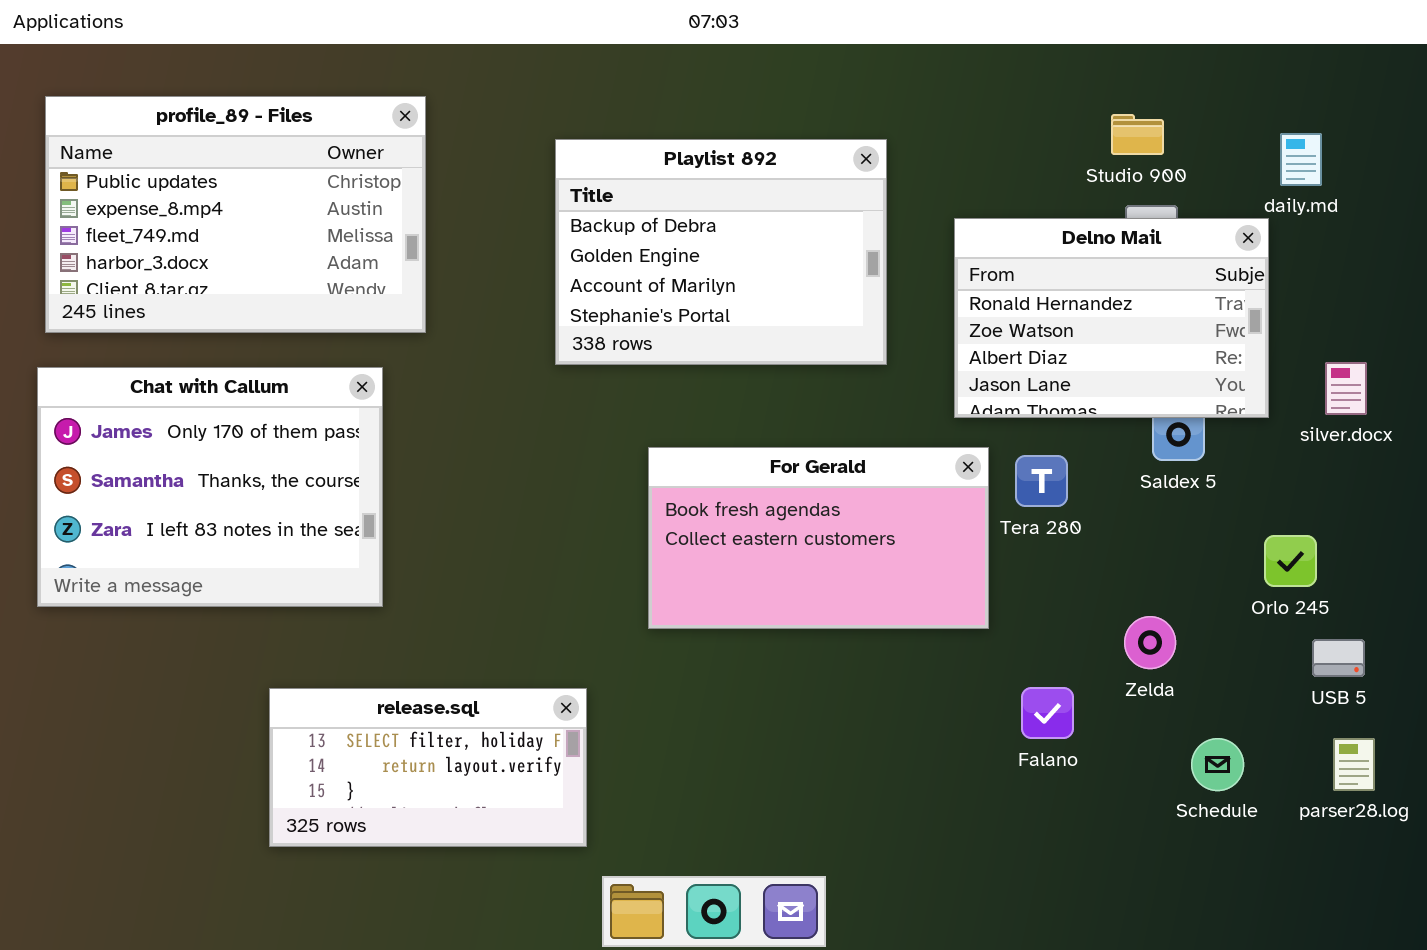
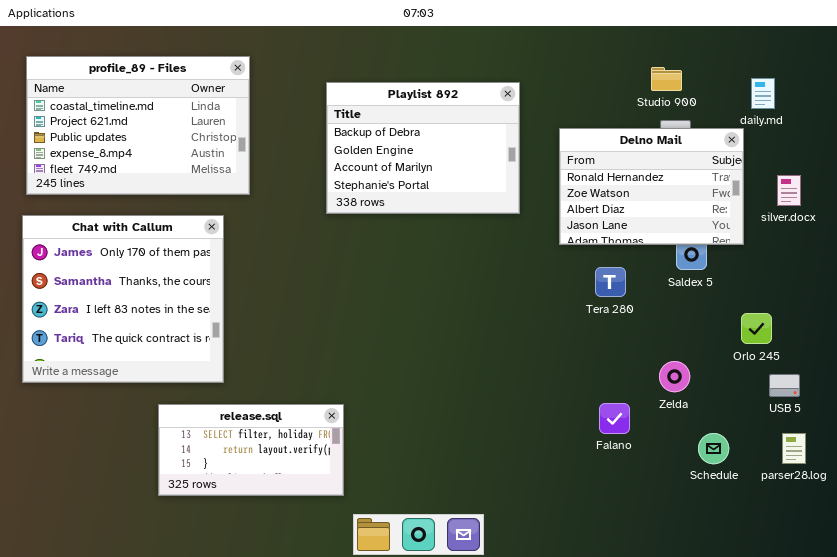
profile_89 - Files: [45,96,426,333] -> [26,56,250,195], scrolled up 2 rows
silver.docx: [1325,362,1367,415] -> [777,175,801,206], moved
Chat with Callum: [37,367,383,607] -> [22,215,224,383], resized
For Gerald: [648,447,989,629] -> none, closed

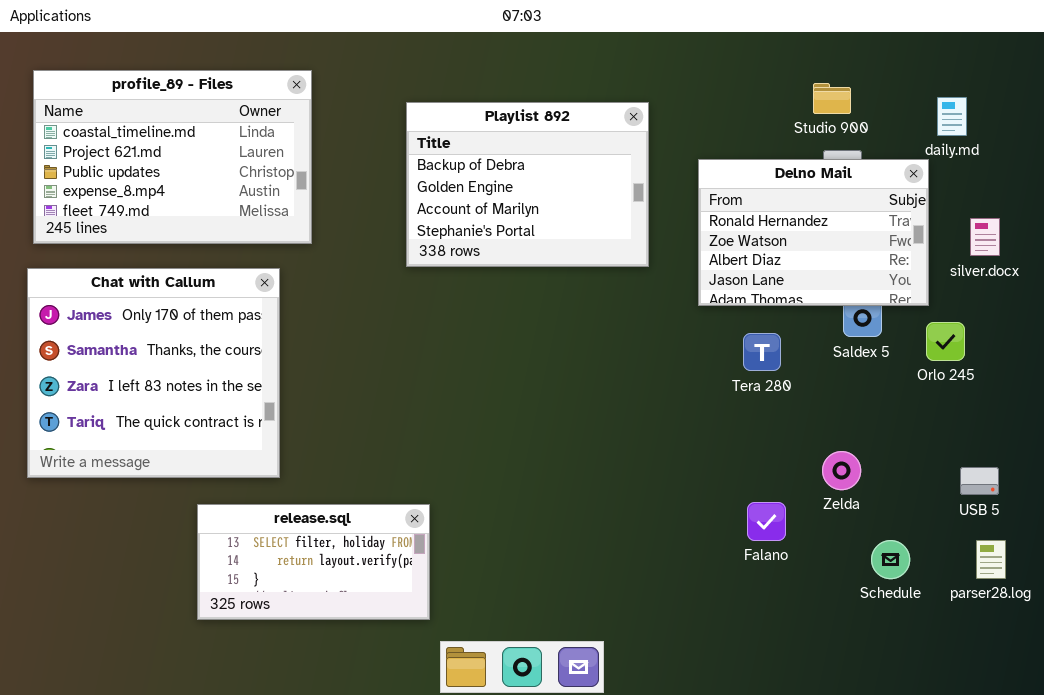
Orlo 245: [741,313,772,344] -> [926,322,965,361], moved

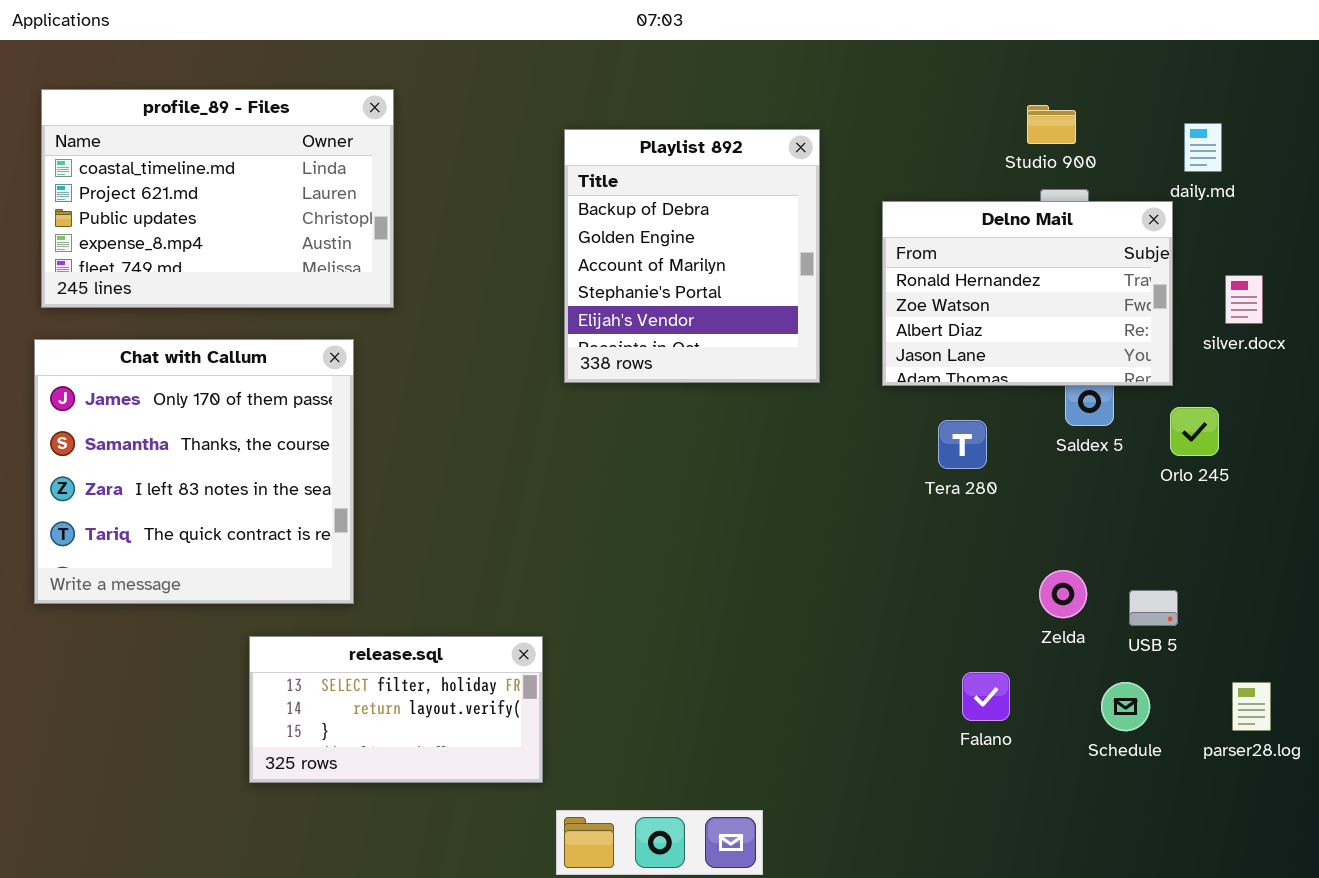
Playlist 892: [406,102,649,267] -> [564,129,820,383], resized
USB 5: [960,467,999,495] -> [1129,590,1178,626], moved
Falano: [747,502,786,541] -> [962,672,1010,721], moved

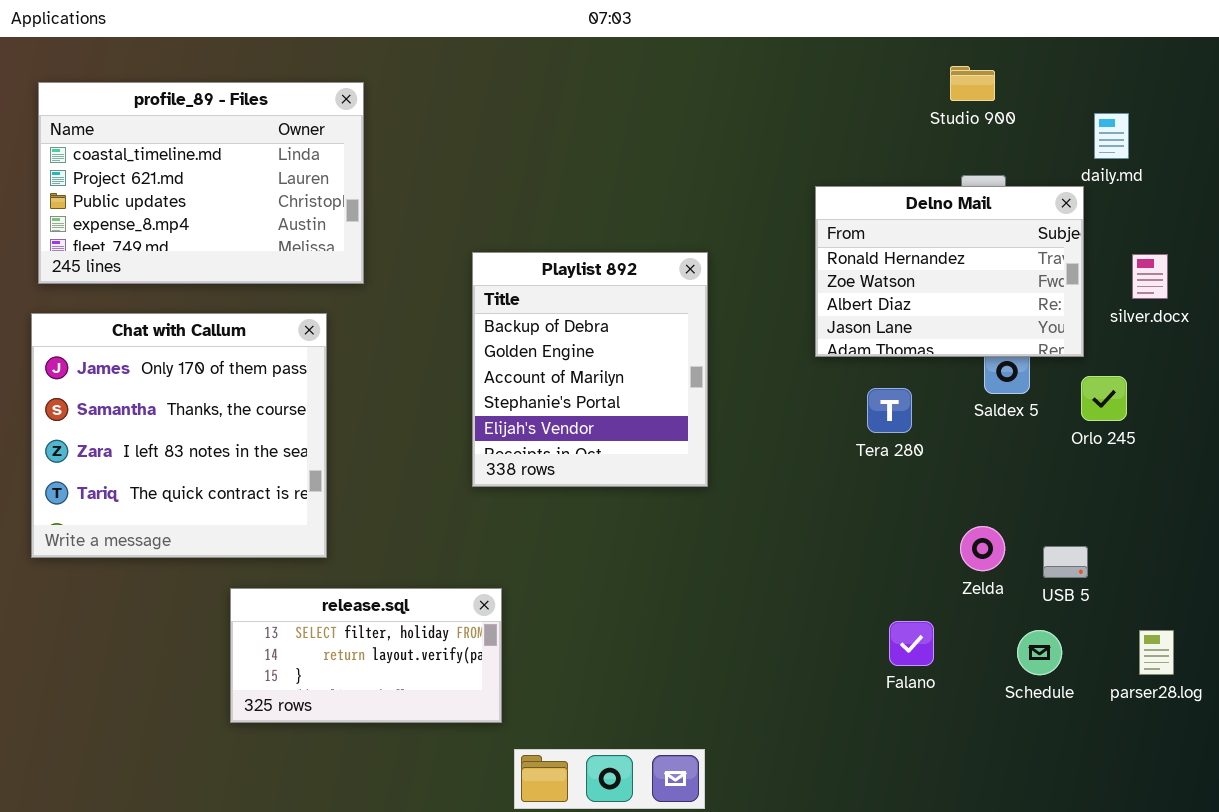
Studio 900: [1027,105,1076,144] -> [950,66,995,101], moved
Playlist 892: [564,129,820,383] -> [472,252,708,487], moved

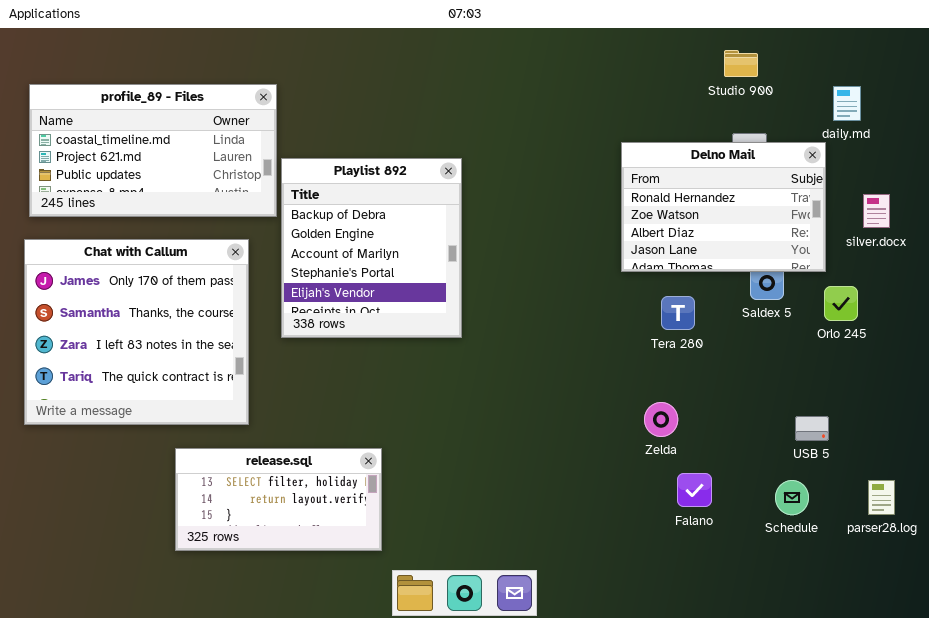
profile_89 - Files: [38,82,364,284] -> [29,84,277,217], resized
Playlist 892: [472,252,708,487] -> [281,158,462,338], moved
Zelda: [960,526,1005,571] -> [644,402,678,437], moved

